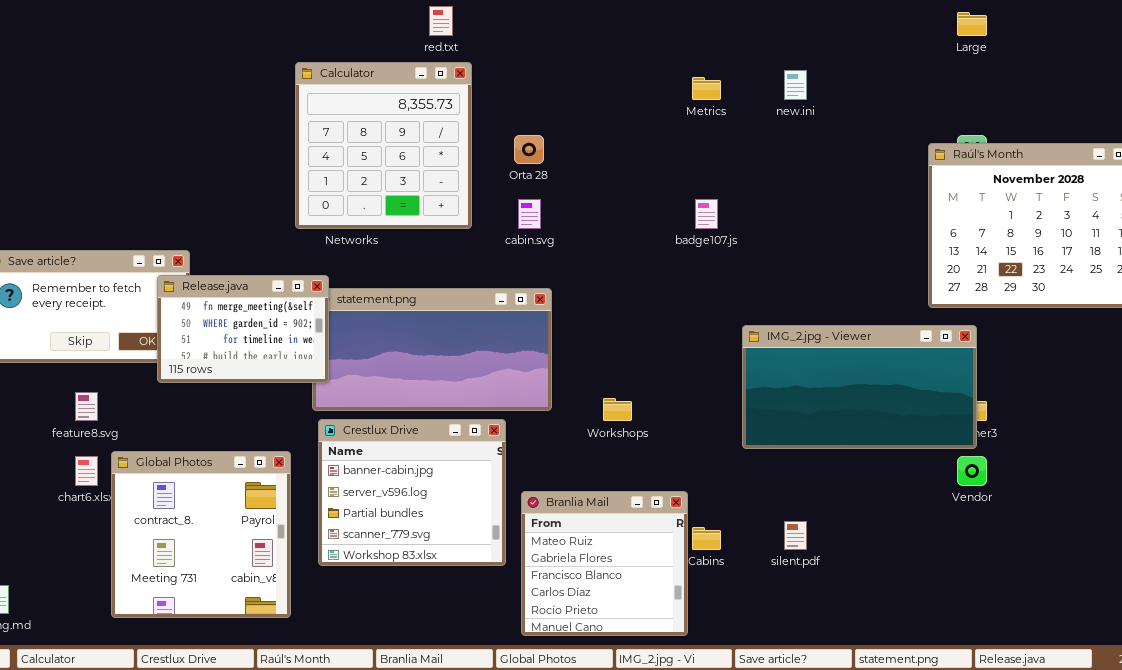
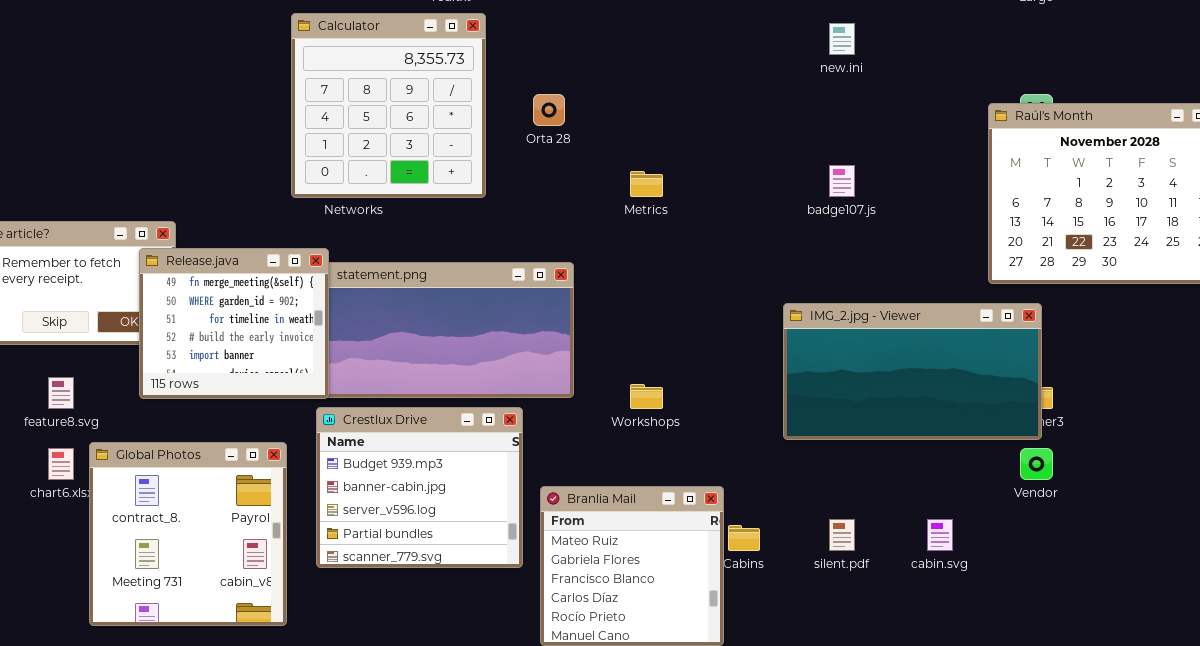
Metrics: [692,77,721,100] -> [630,171,663,197], moved
cabin.svg: [518,199,541,229] -> [927,519,953,551], moved
badge107.js: [695,199,718,229] -> [829,165,855,197], moved
Release.java: [157,275,329,383] -> [139,248,329,399], resized
Crestlux Drive: [318,419,506,566] -> [316,407,523,568], scrolled up 1 row

